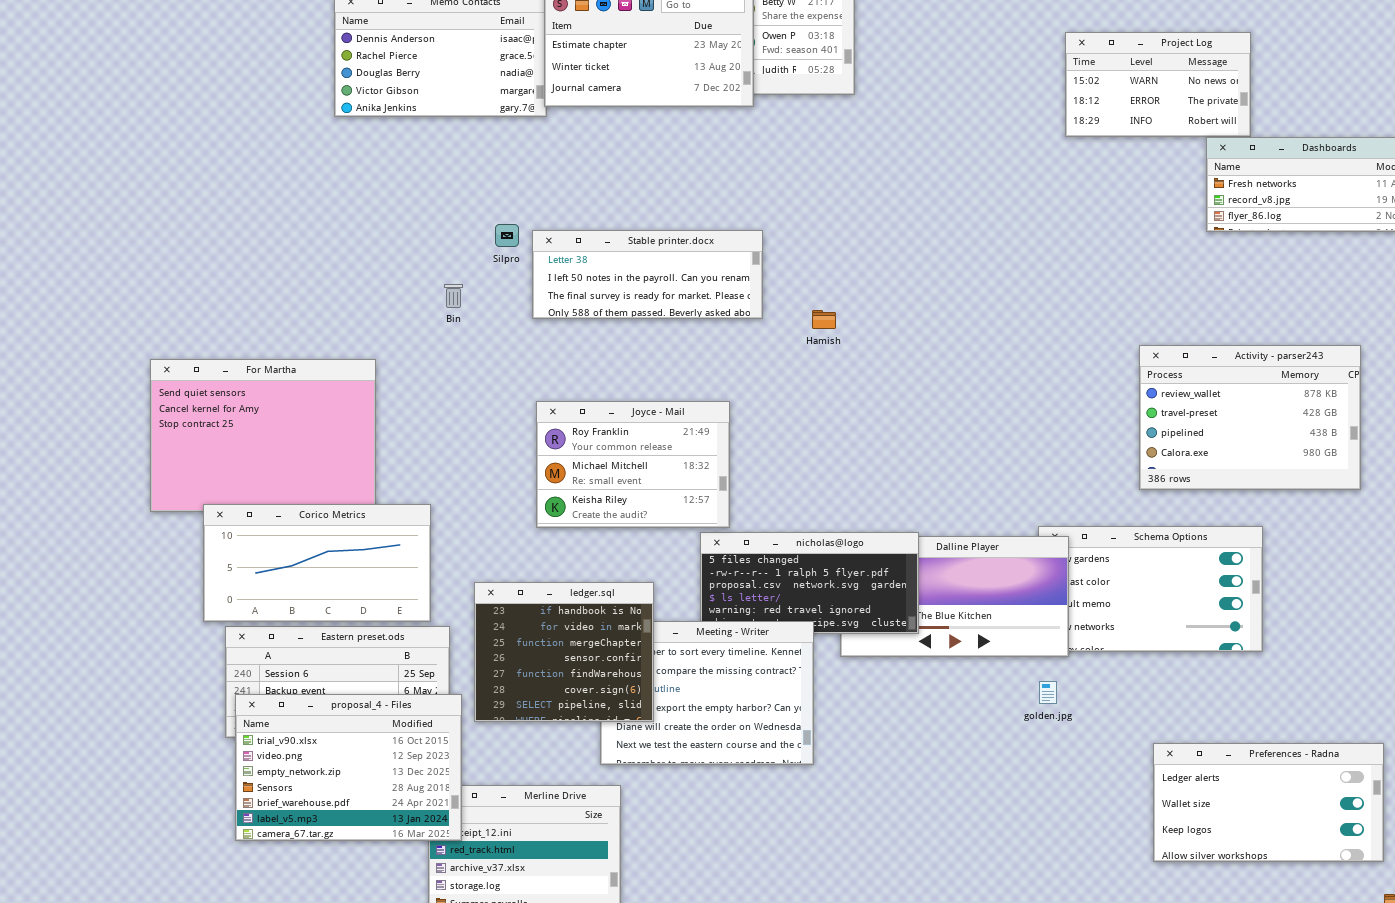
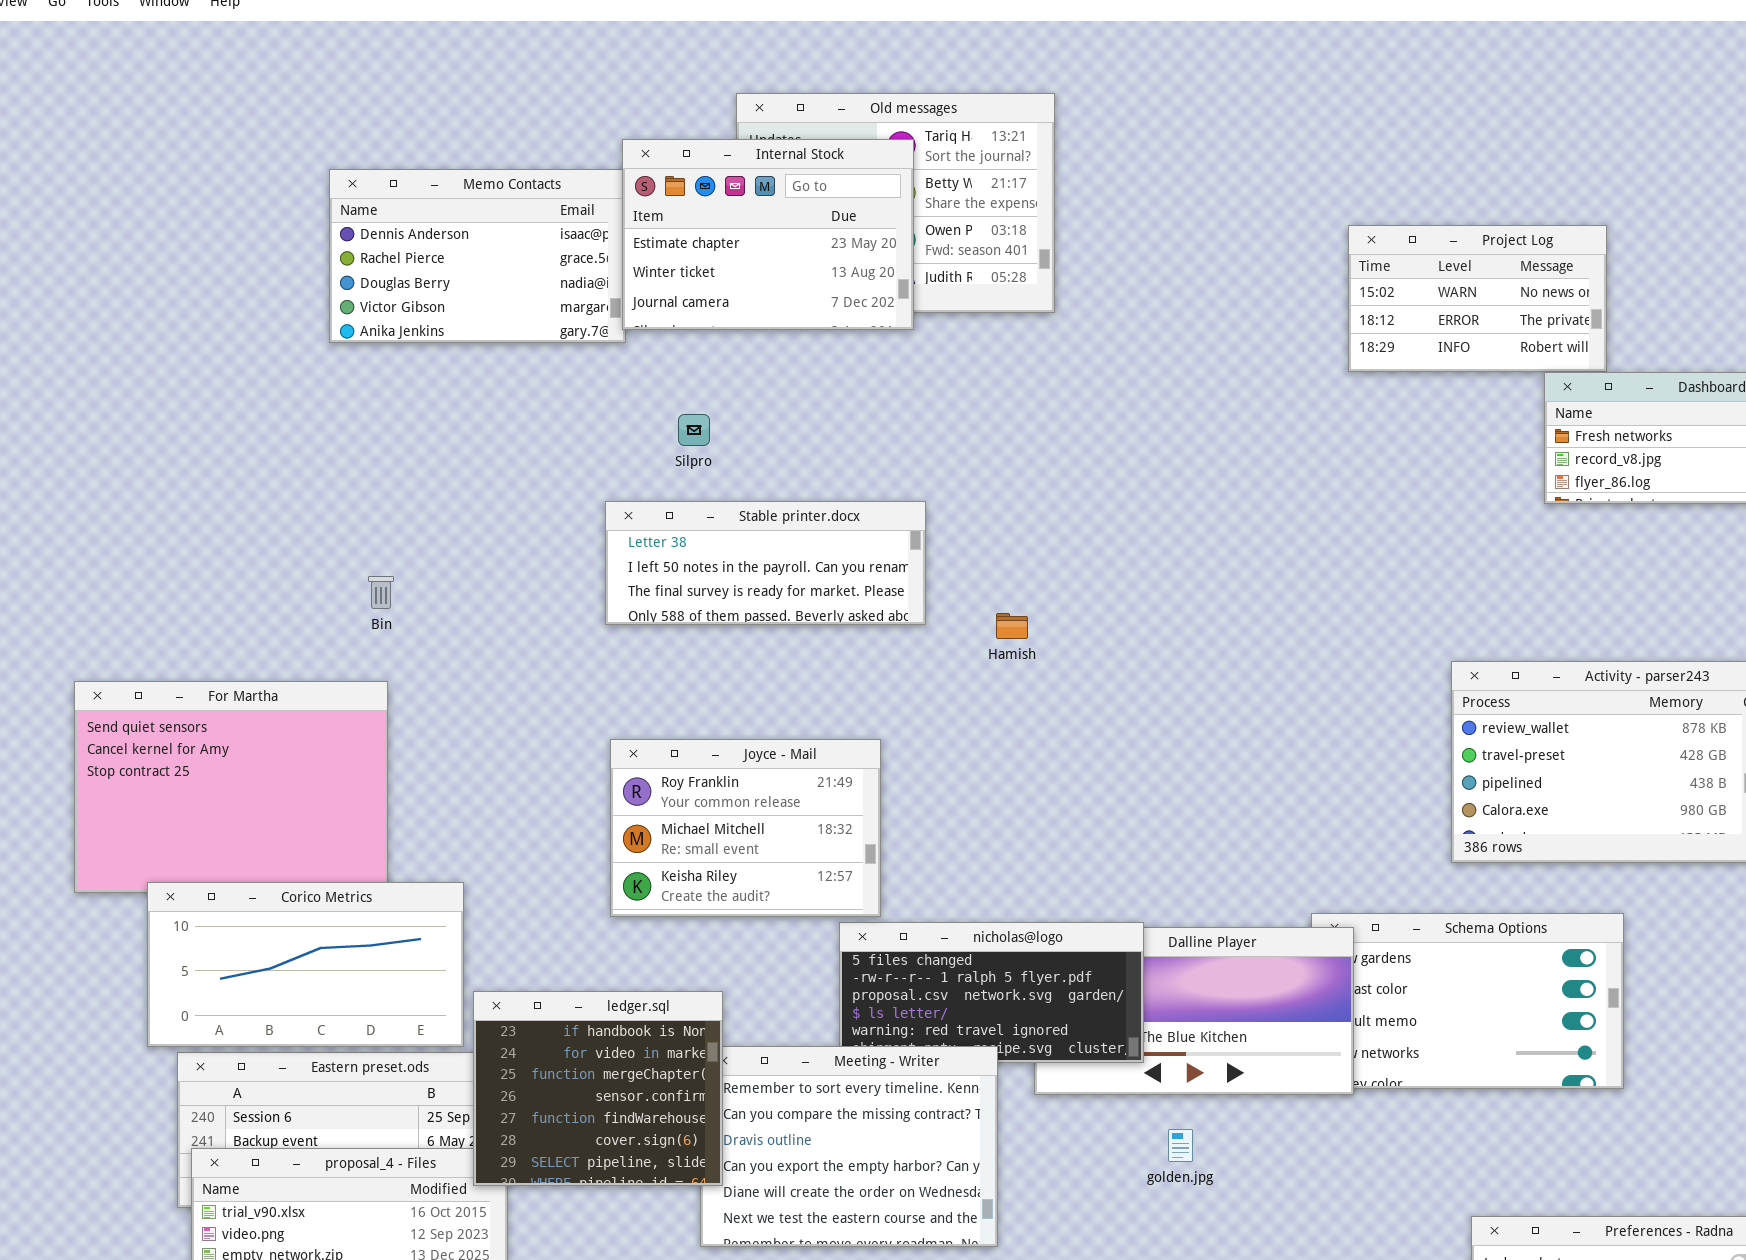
Silpro: [495,224,519,247] -> [678,414,710,446], moved
Bin: [444,284,463,308] -> [368,576,394,609], moved
ledger.sql: [474,582,654,722] -> [473,991,723,1186], moved
golden.jpg: [1039,681,1057,704] -> [1168,1129,1193,1162], moved

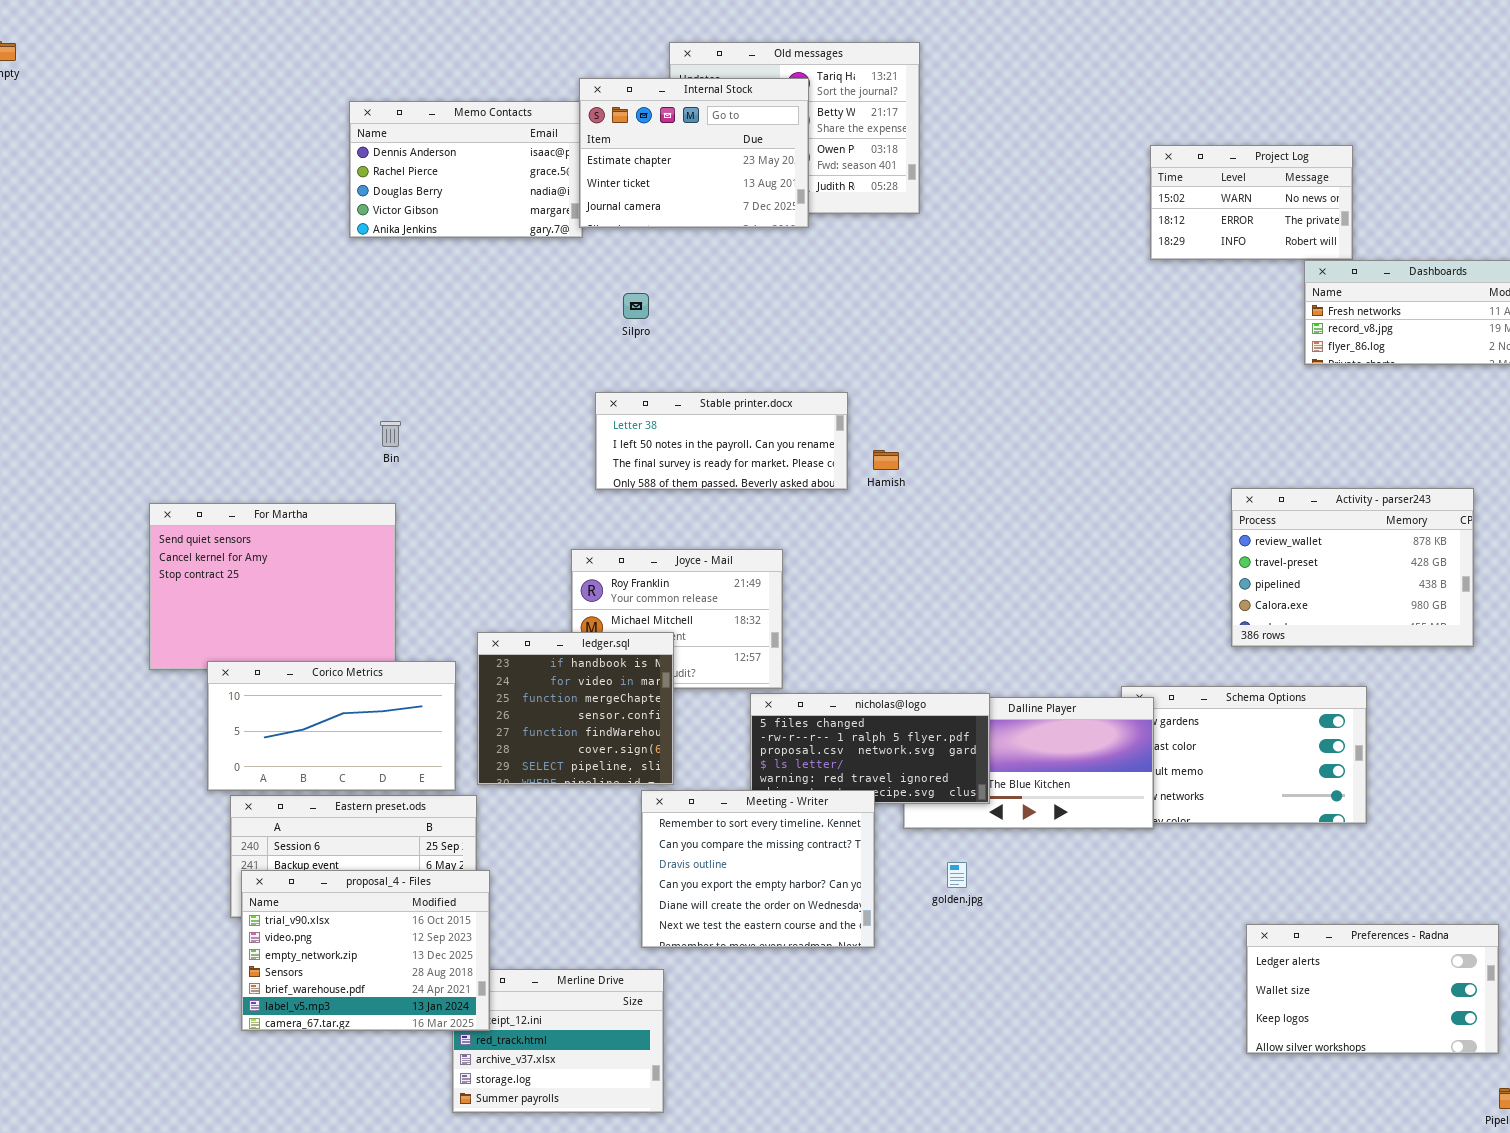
Stable printer.docx: [605,501,926,625] -> [595,392,848,490], moved
ledger.sql: [473,991,723,1186] -> [477,632,674,785], moved
golden.jpg: [1168,1129,1193,1162] -> [947,862,967,888], moved

